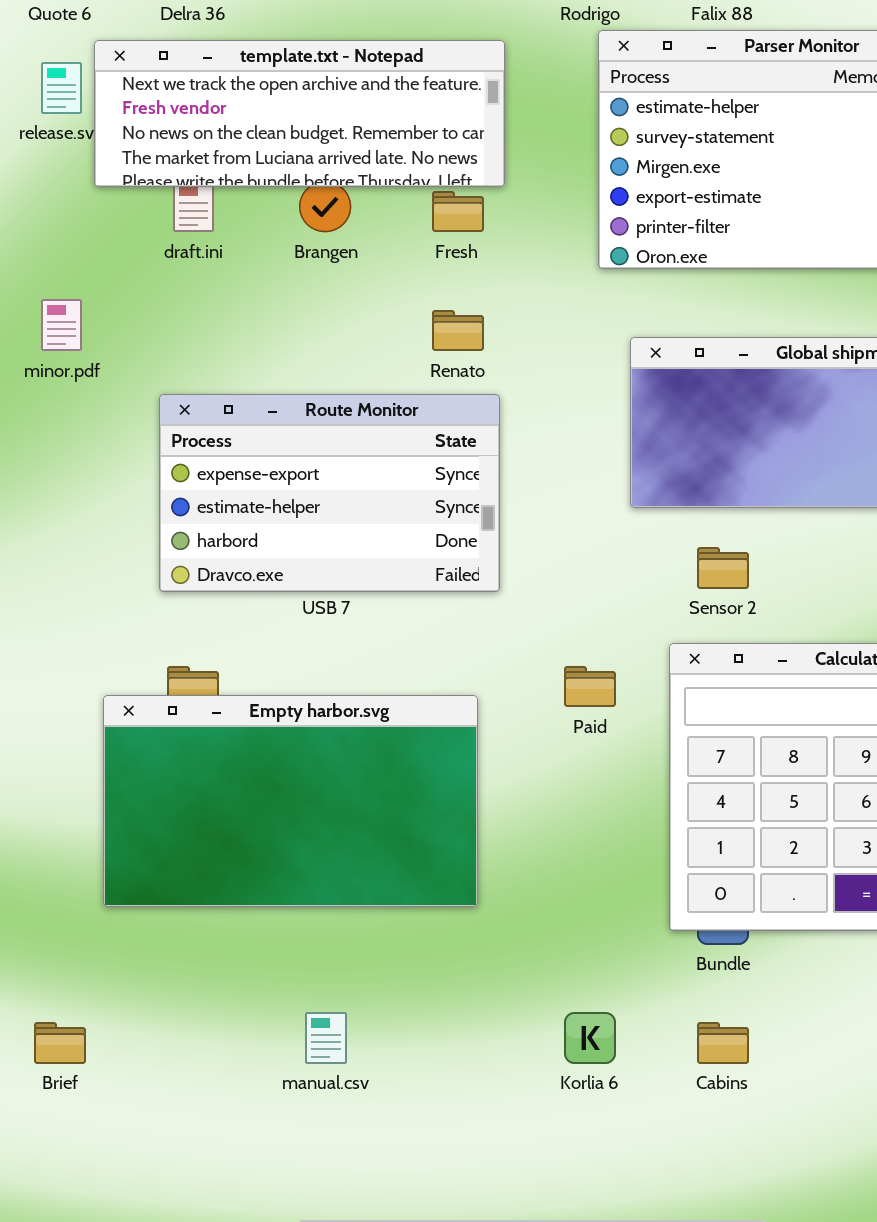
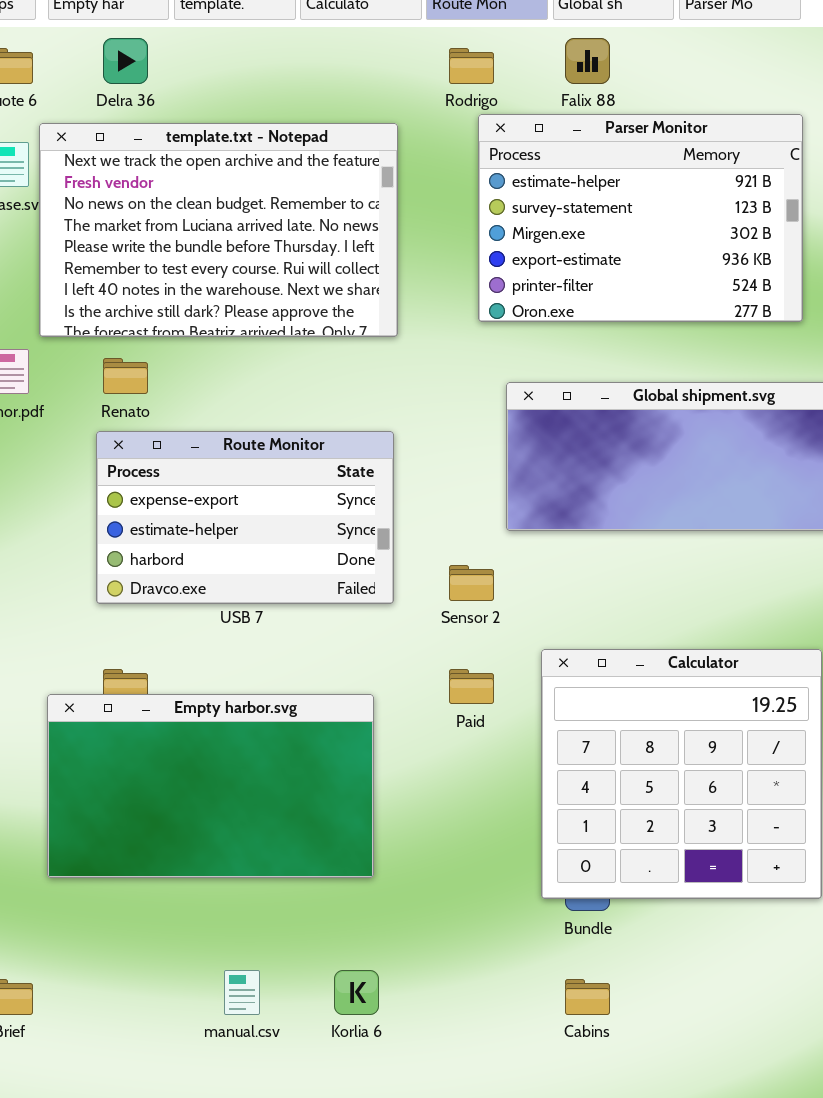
template.txt - Notepad: [94,40,505,187] -> [39,123,398,337], resized
Renato: [432,310,484,351] -> [103,358,148,394], moved
Sensor 2: [697,547,749,589] -> [449,565,494,601], moved
Korlia 6: [564,1012,616,1064] -> [334,970,379,1015], moved

